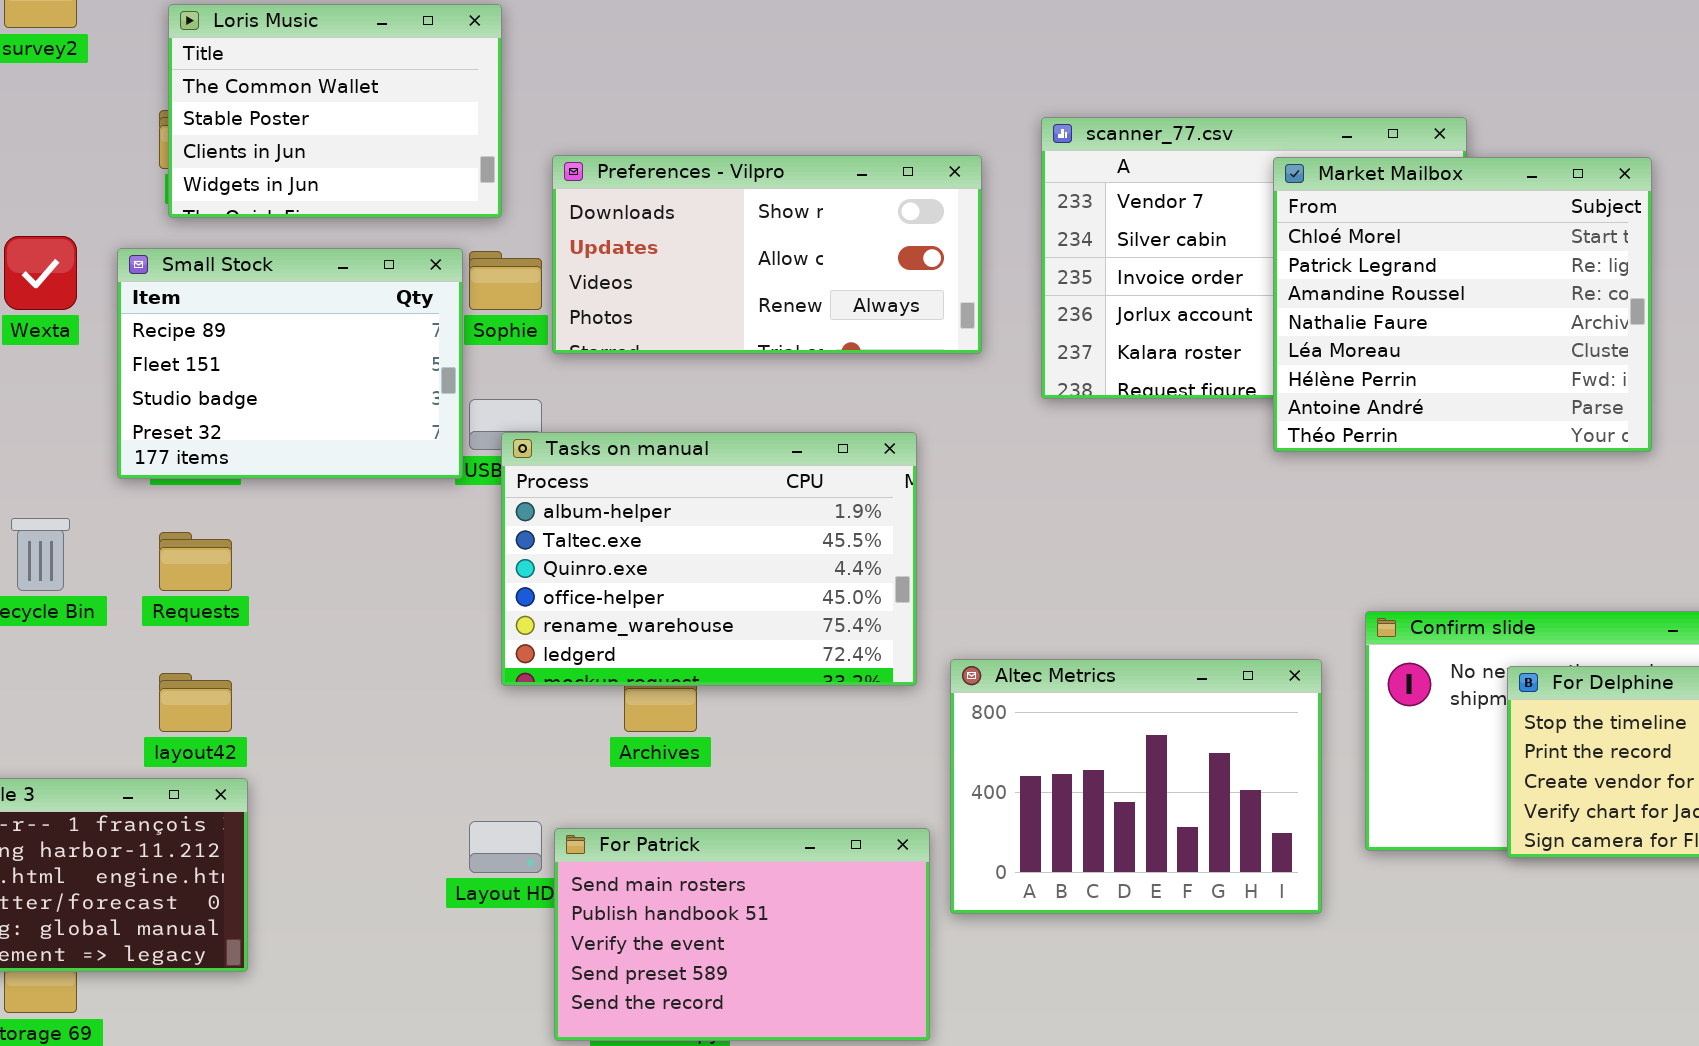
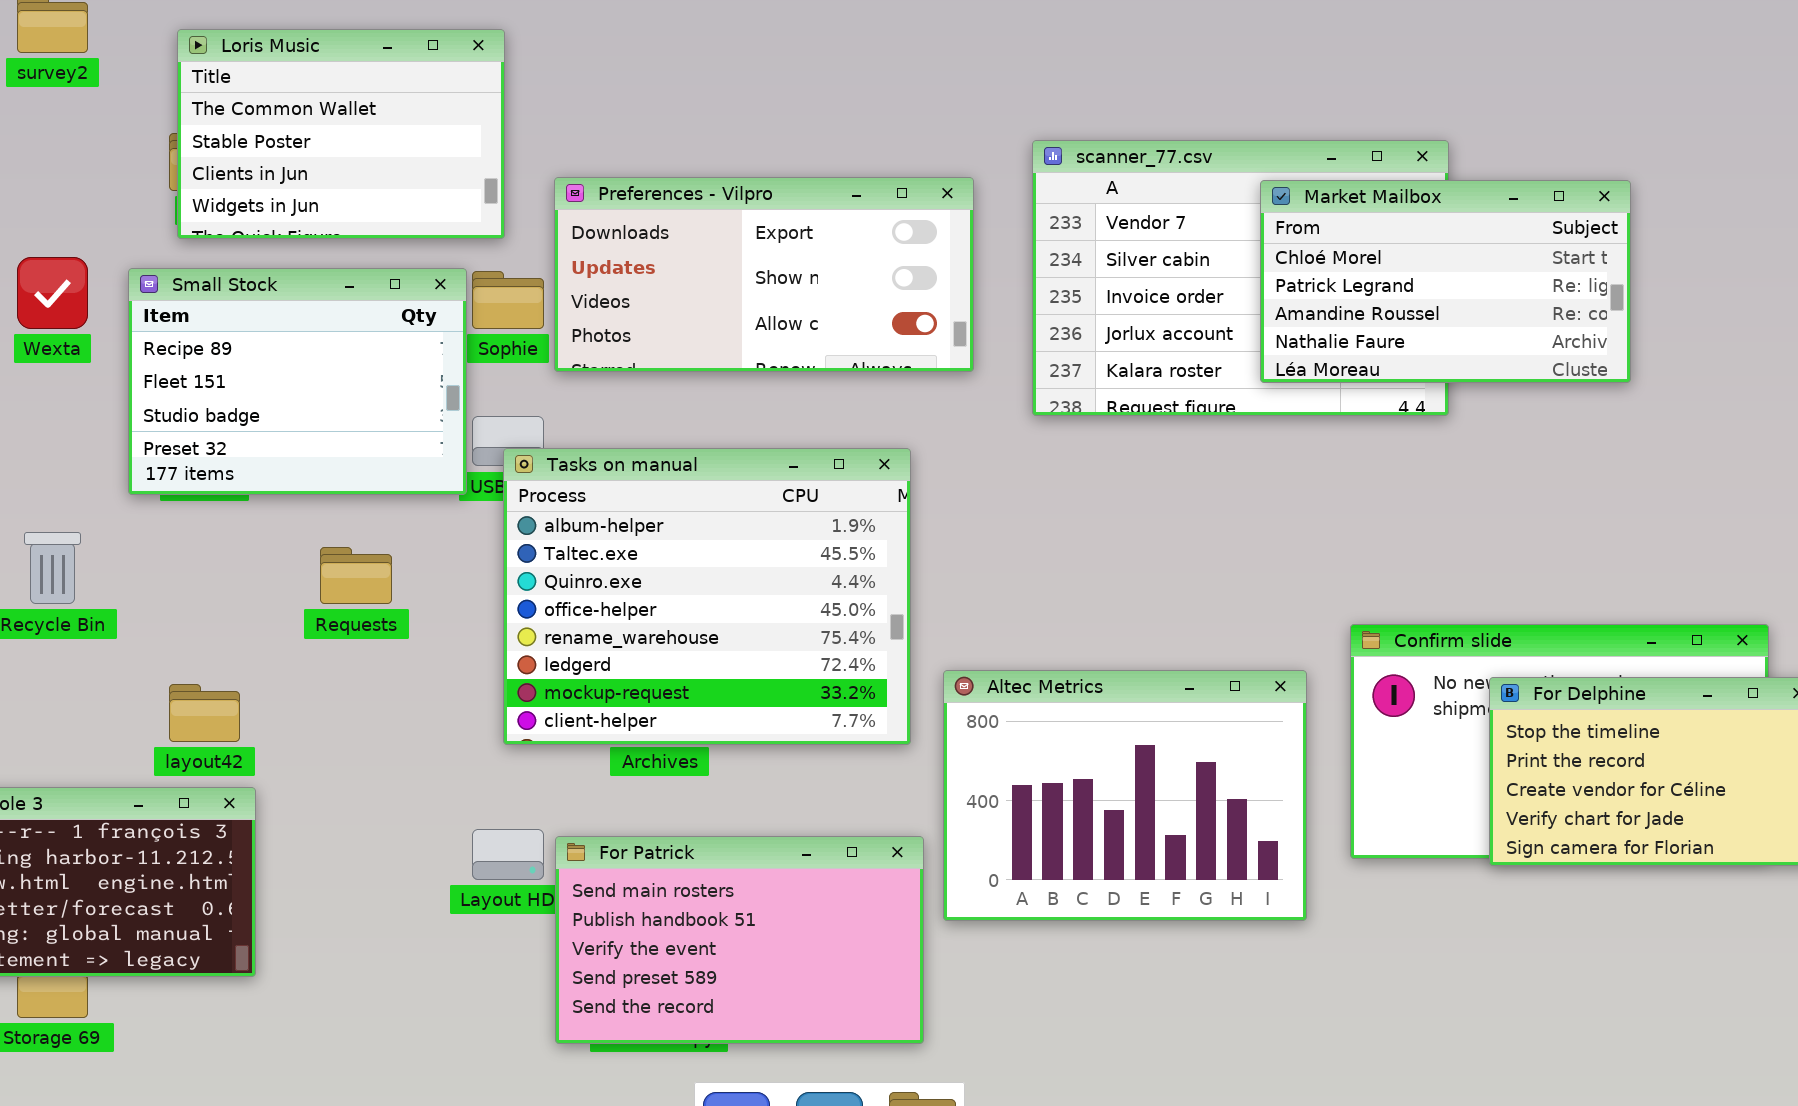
Preferences - Vilpro: [552,155,982,354] -> [554,177,974,372], scrolled up 1 row
Market Mailbox: [1273,157,1652,452] -> [1260,180,1631,383], resized
Tasks on manual: [501,432,917,686] -> [503,448,911,745], resized
Requests: [159,532,232,591] -> [320,547,392,604], moved

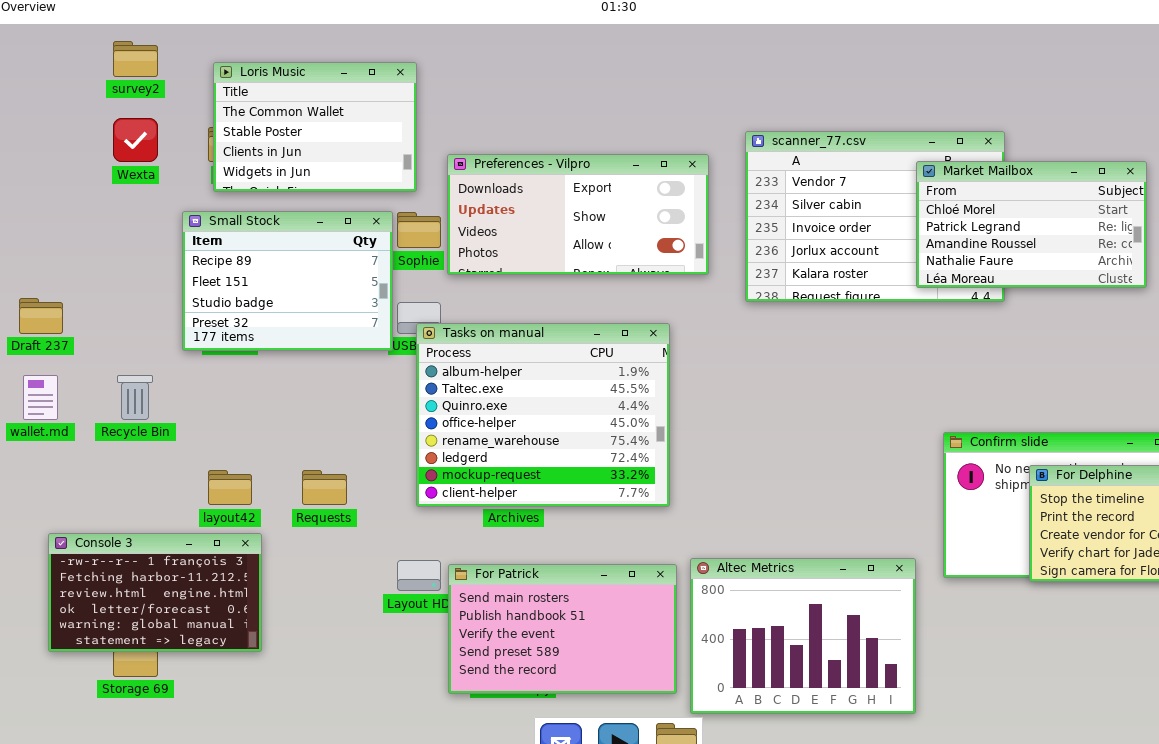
Market Mailbox: [1260,180,1631,383] -> [916,161,1147,288], moved
Wexta: [17,257,88,329] -> [113,118,158,162], moved
Requests: [320,547,392,604] -> [302,470,347,505], moved
Altec Metrics: [943,670,1307,921] -> [690,558,916,714], moved

